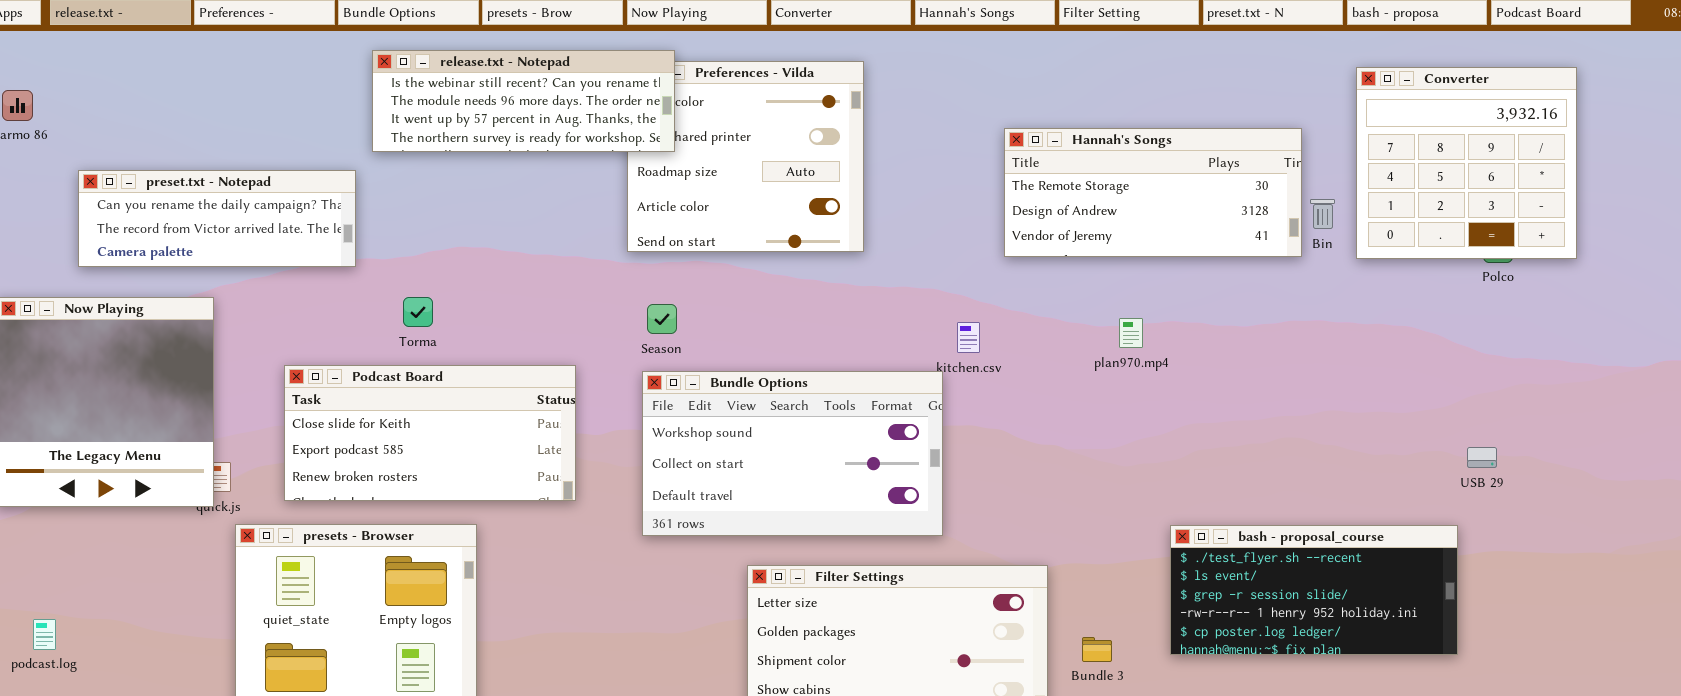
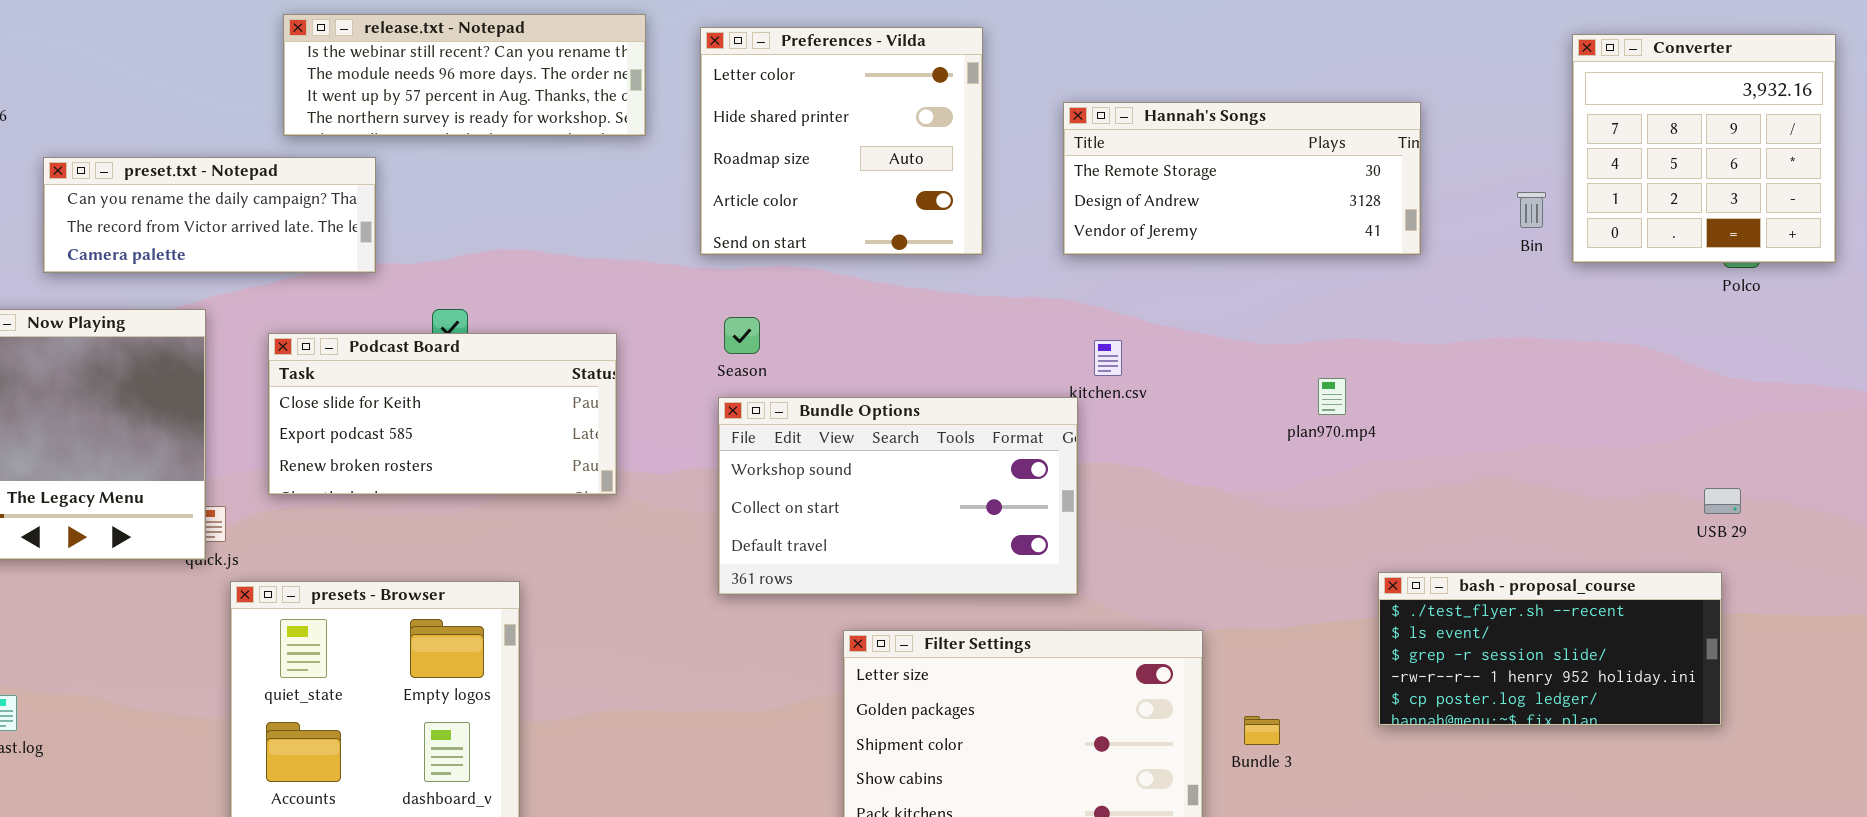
release.txt - Notepad: [372,50,675,152] -> [283,14,646,136], moved
Hannah's Songs: [1004,128,1302,257] -> [1063,102,1421,255], moved
plan970.mp4: [1119,318,1143,348] -> [1318,378,1346,415], moved
Podcast Board: [284,365,576,501] -> [268,333,617,495], moved
bash - proposal_course: [1170,525,1458,655] -> [1378,572,1722,726], moved

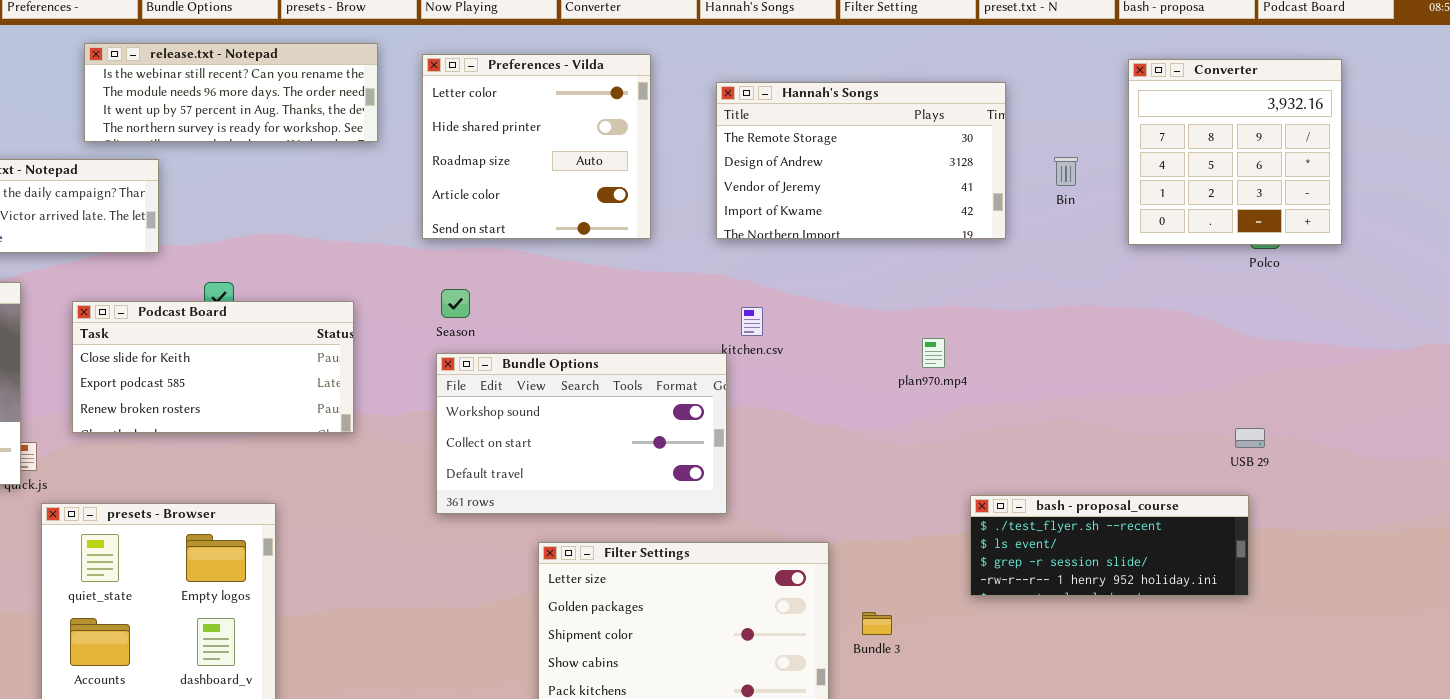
Hannah's Songs: [1063,102,1421,255] -> [716,82,1006,239], resized
Bin: [1517,192,1546,228] -> [1054,157,1078,186], moved
bash - proposal_course: [1378,572,1722,726] -> [970,495,1249,596], resized

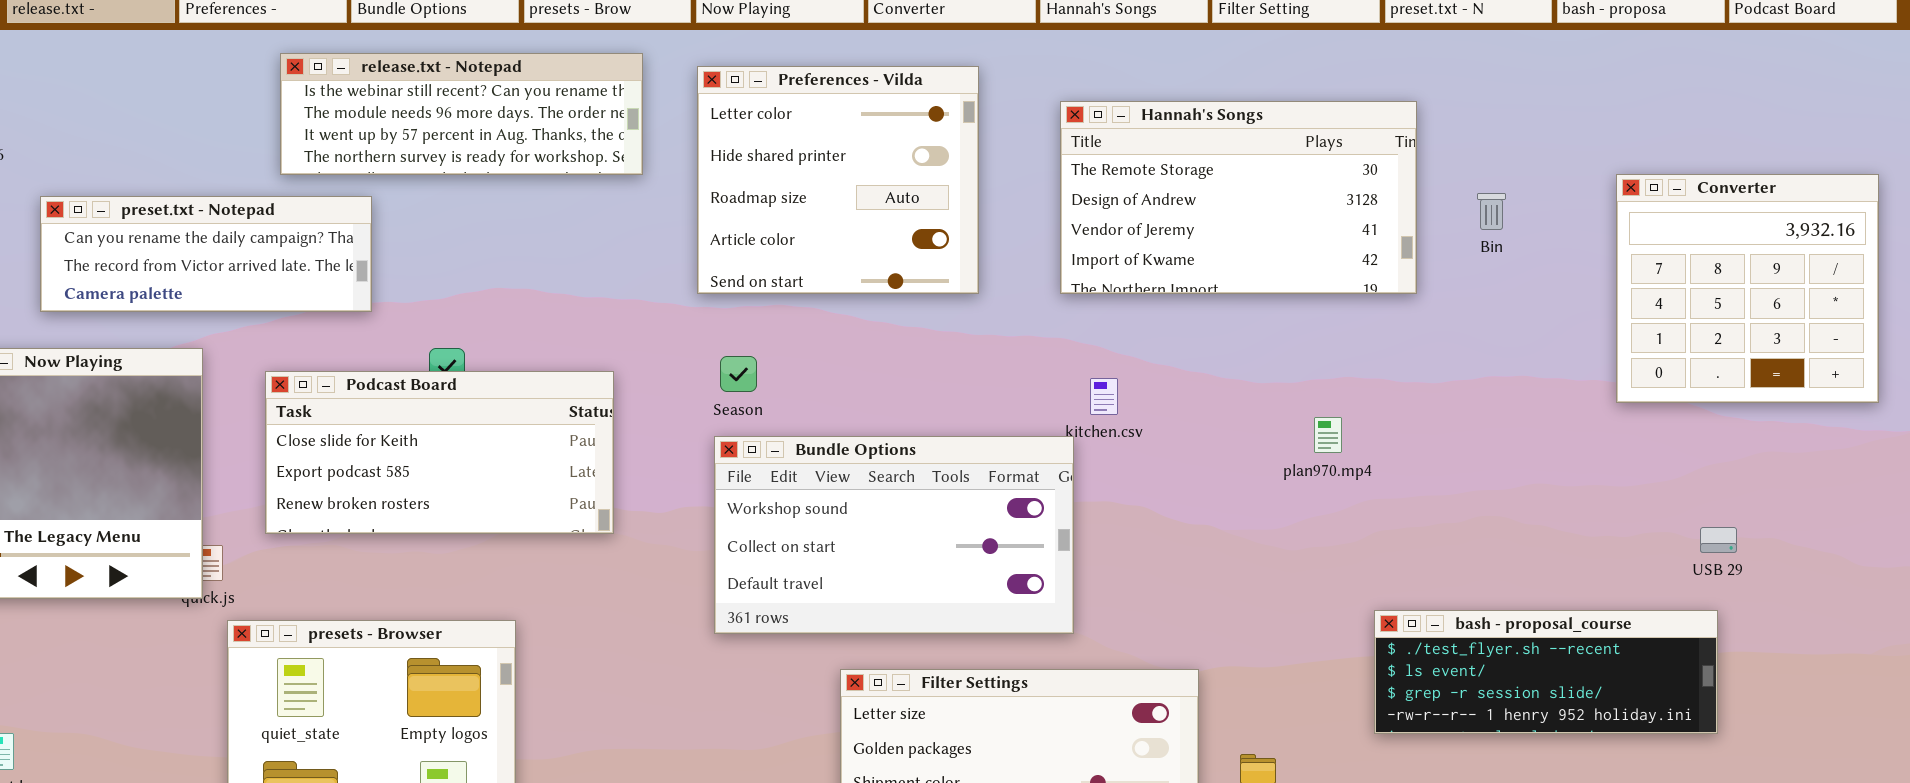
Converter: [1128,59,1342,245] -> [1616,174,1879,403], moved

